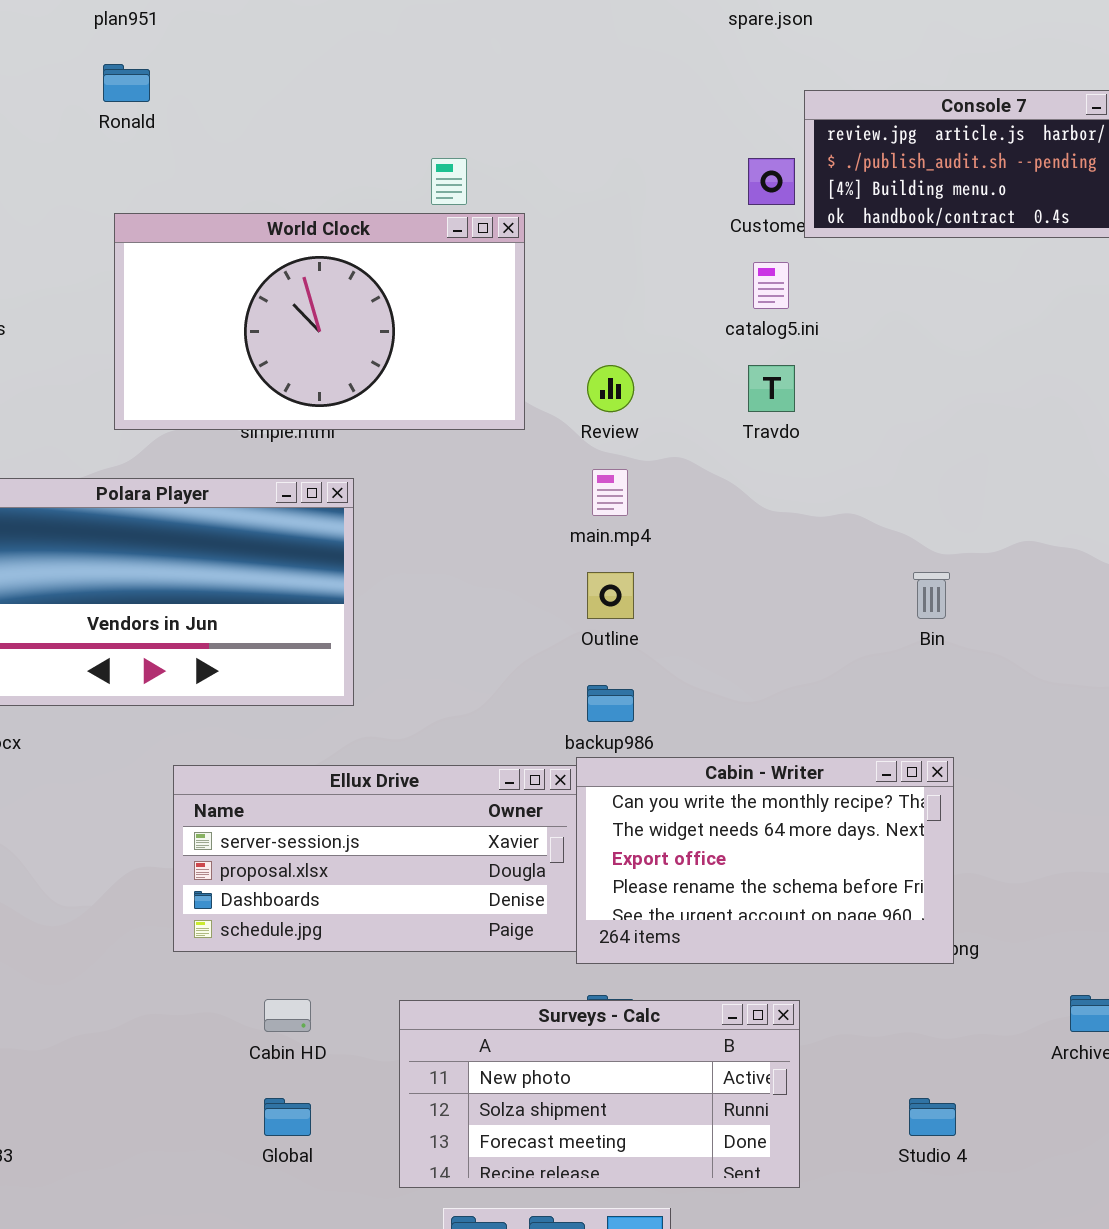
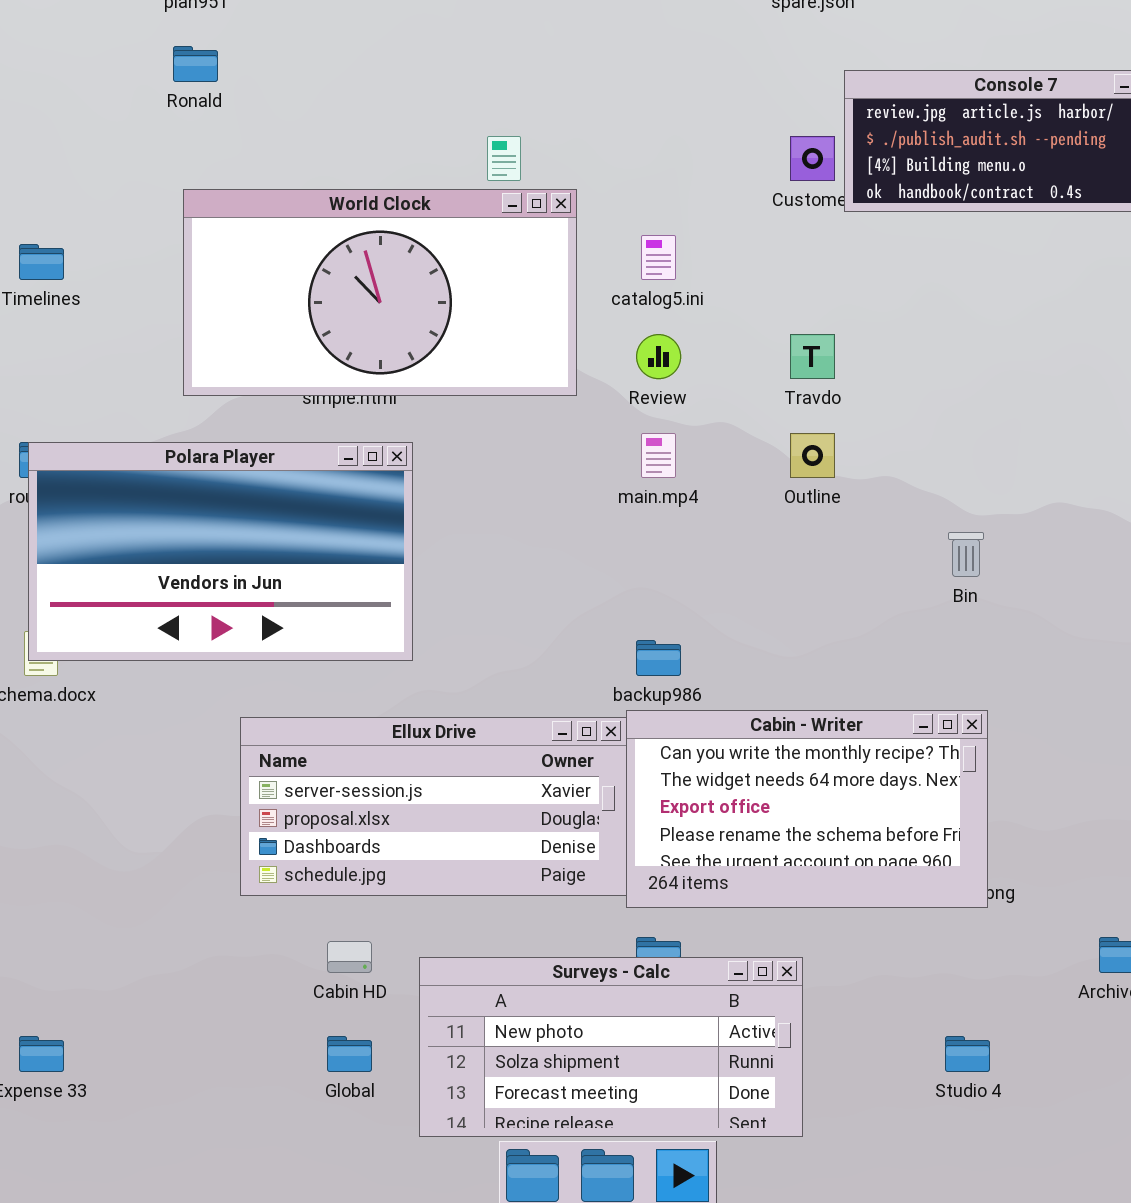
catalog5.ini: [753,262,789,309] -> [641,235,676,280], moved
Outline: [587,572,634,619] -> [790,433,835,478], moved
Surveys - Calc: [399,1000,800,1188] -> [419,957,803,1137], moved

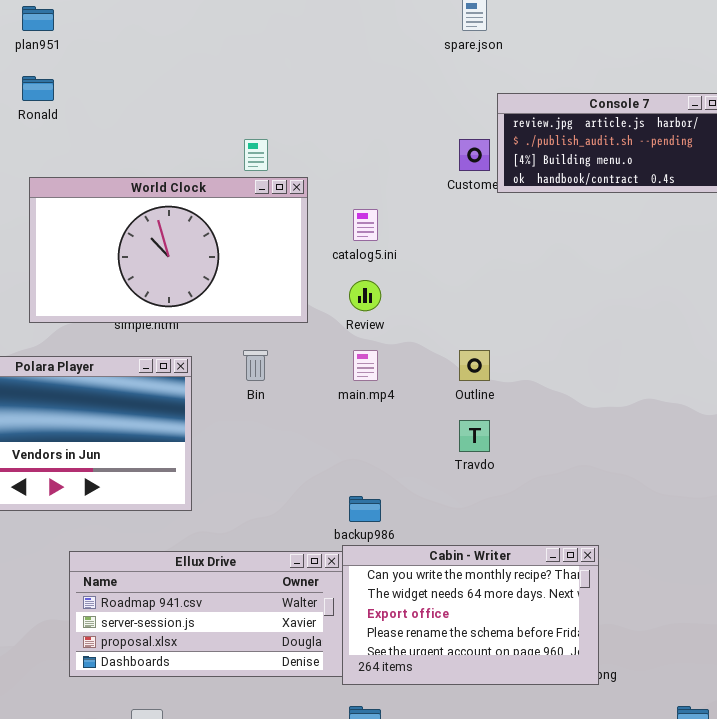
Travdo: [790,334,835,379] -> [459,420,490,452], moved
Bin: [948,532,984,577] -> [243,350,268,381], moved
Ellux Drive: [240,717,627,896] -> [69,551,343,677], scrolled up 1 row

